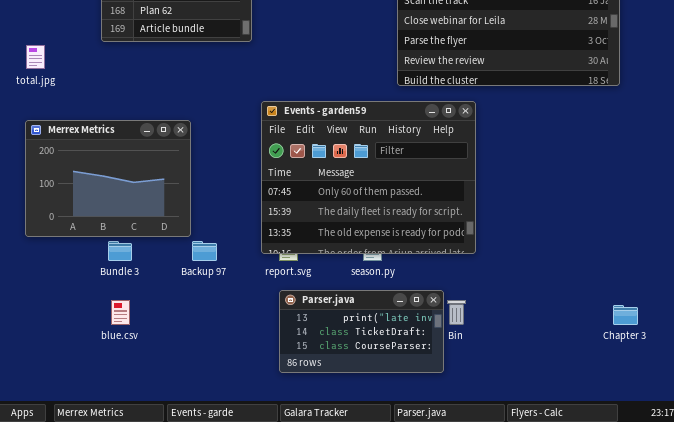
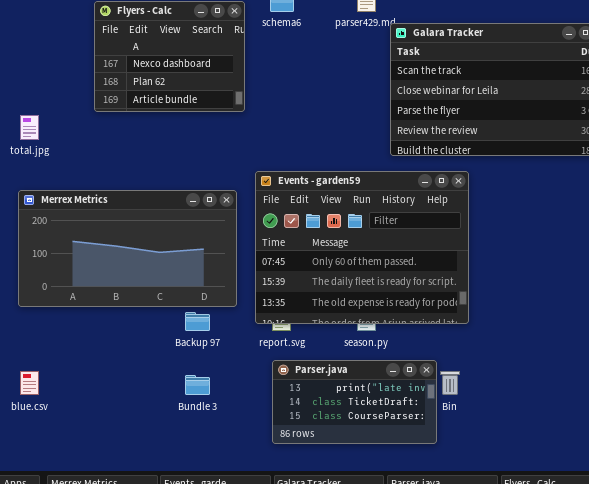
Merrex Metrics: [25,120,191,237] -> [18,190,237,307], resized
Bundle 3: [108,241,132,261] -> [185,375,210,395], moved
blue.csv: [111,300,130,325] -> [20,371,39,395], moved

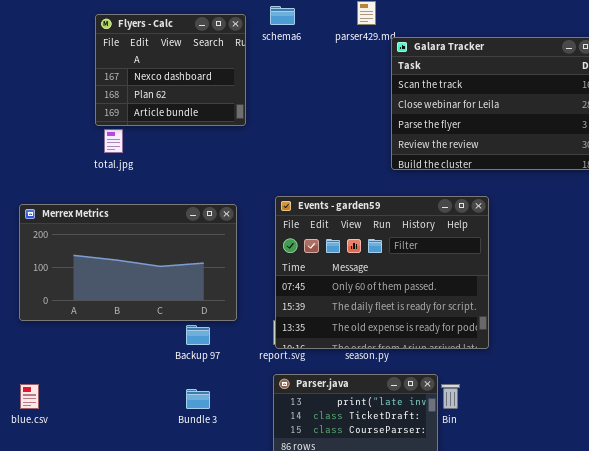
total.jpg: [20,115,39,140] -> [104,129,123,153], moved
Events - garden59: [255,171,469,324] -> [275,196,489,349], moved

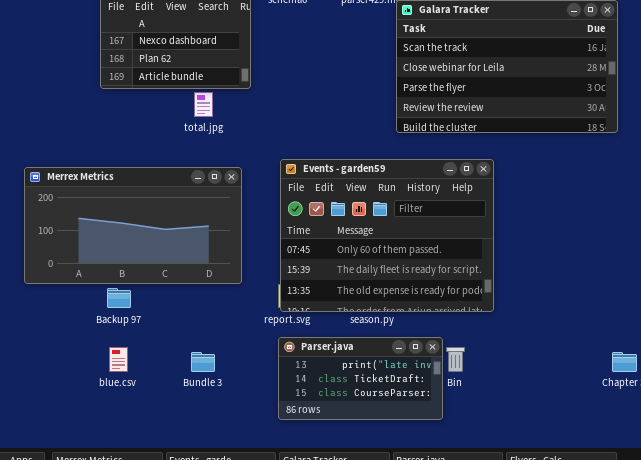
total.jpg: [104,129,123,153] -> [194,92,213,117], moved
Backup 97: [186,325,210,345] -> [107,288,131,308], moved
blue.csv: [20,384,39,409] -> [109,347,128,372], moved

